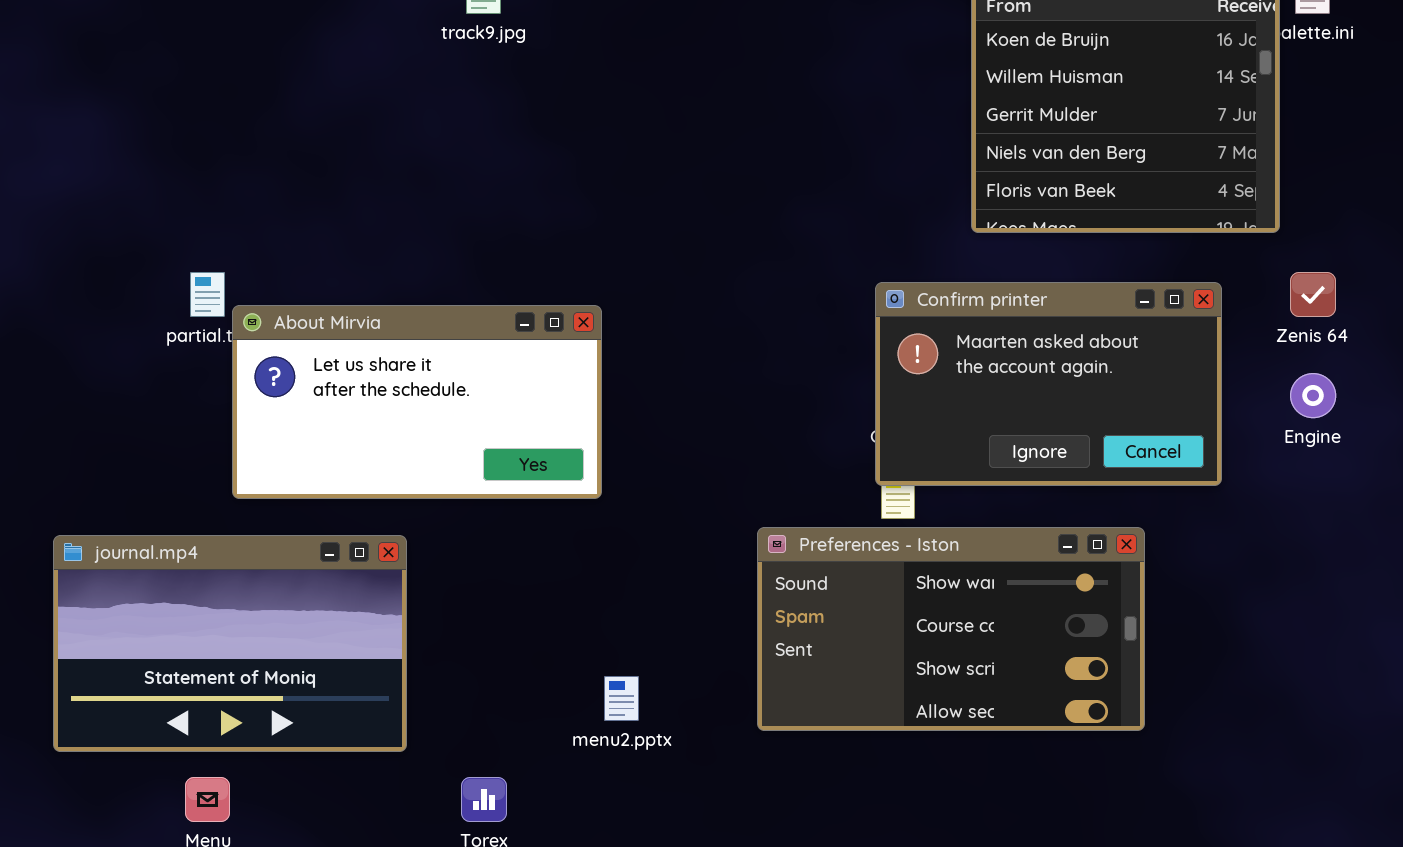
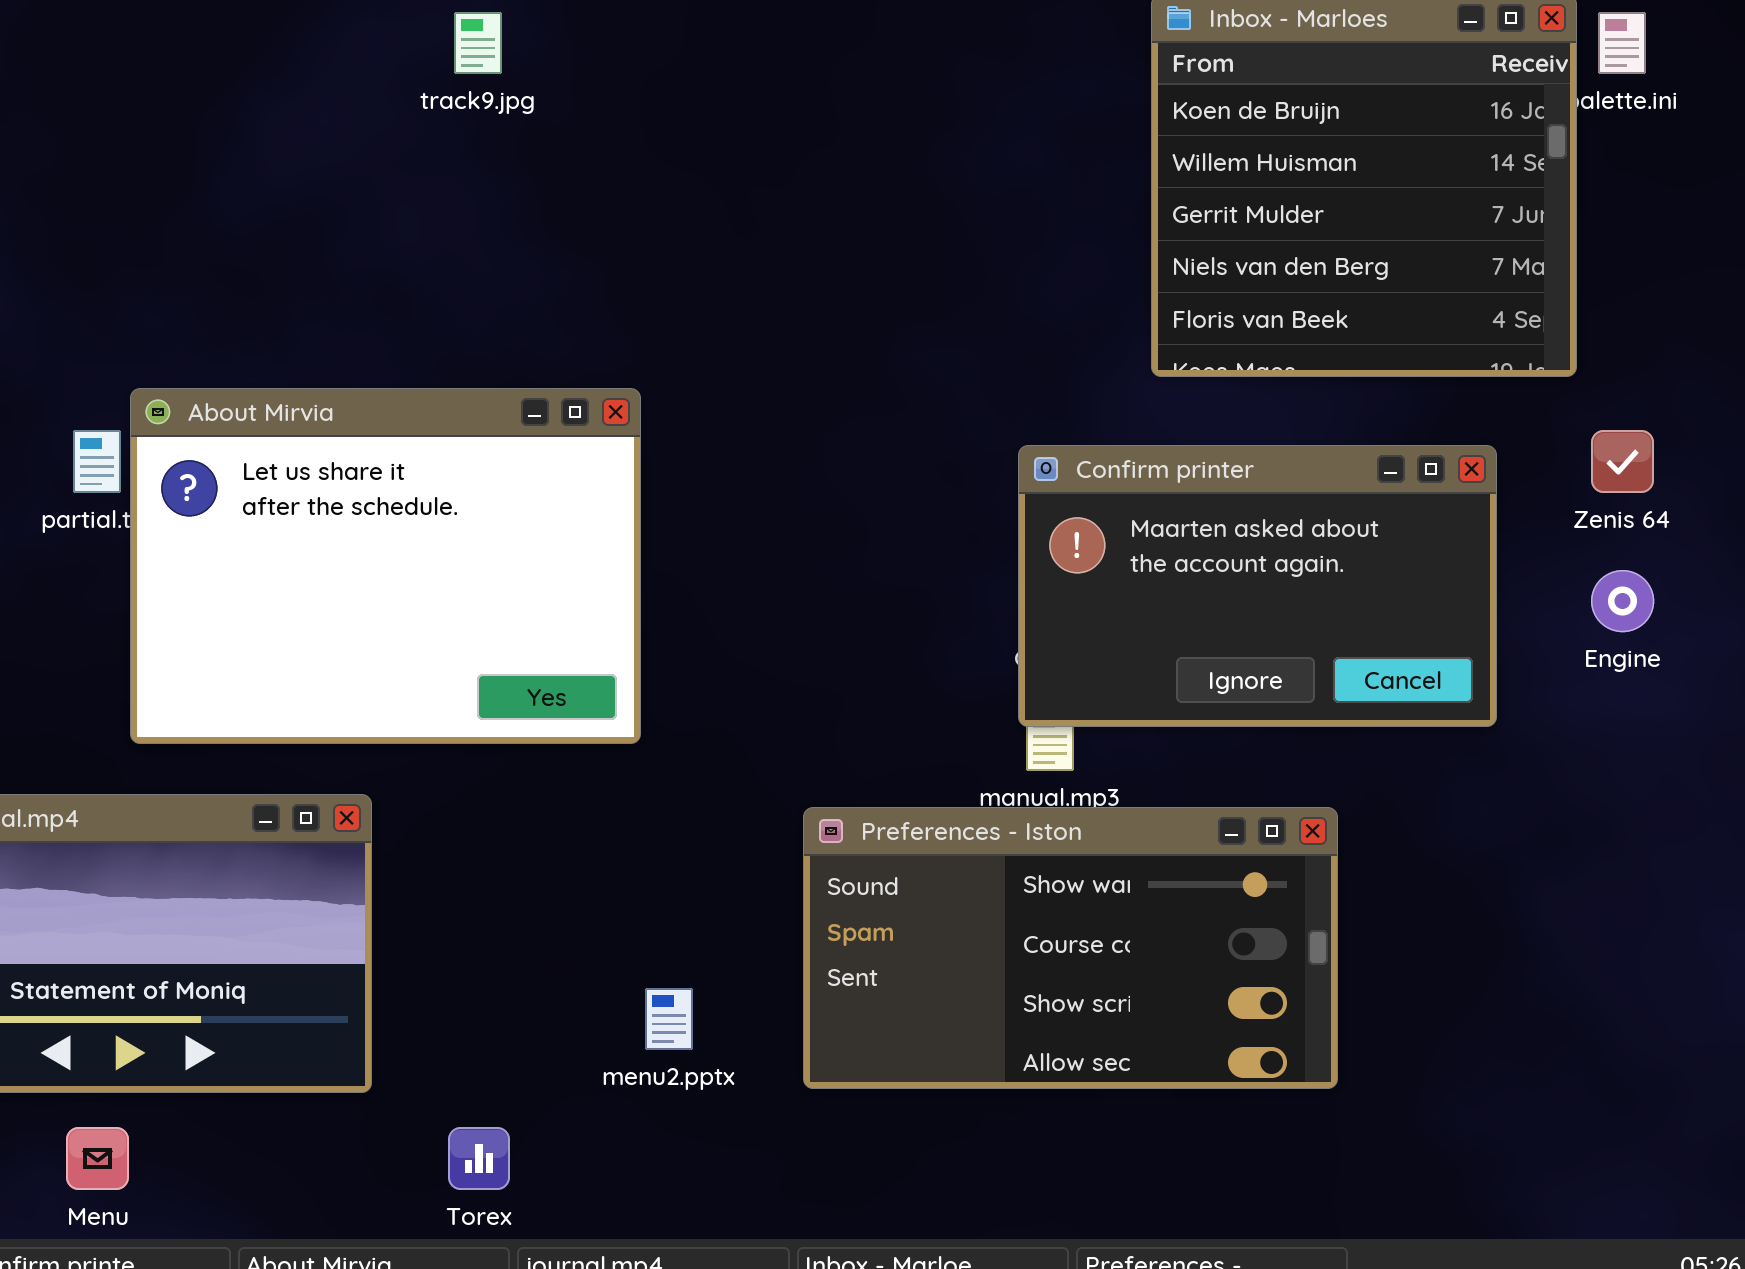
About Mirvia: [232,305,602,499] -> [130,388,641,744], resized
Preferences - Iston: [757,527,1145,731] -> [803,807,1338,1089], moved

